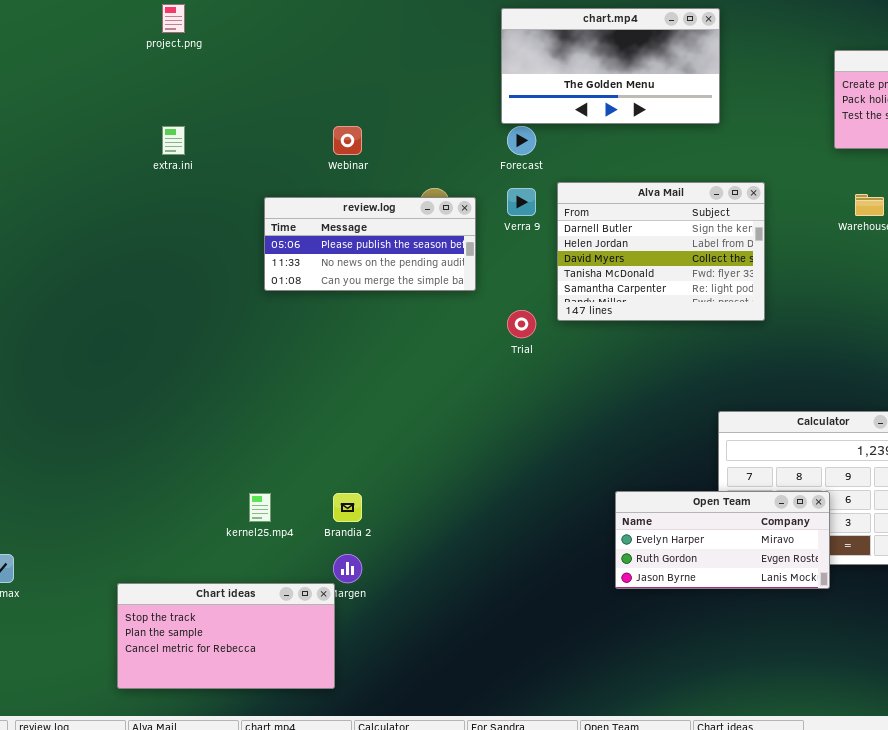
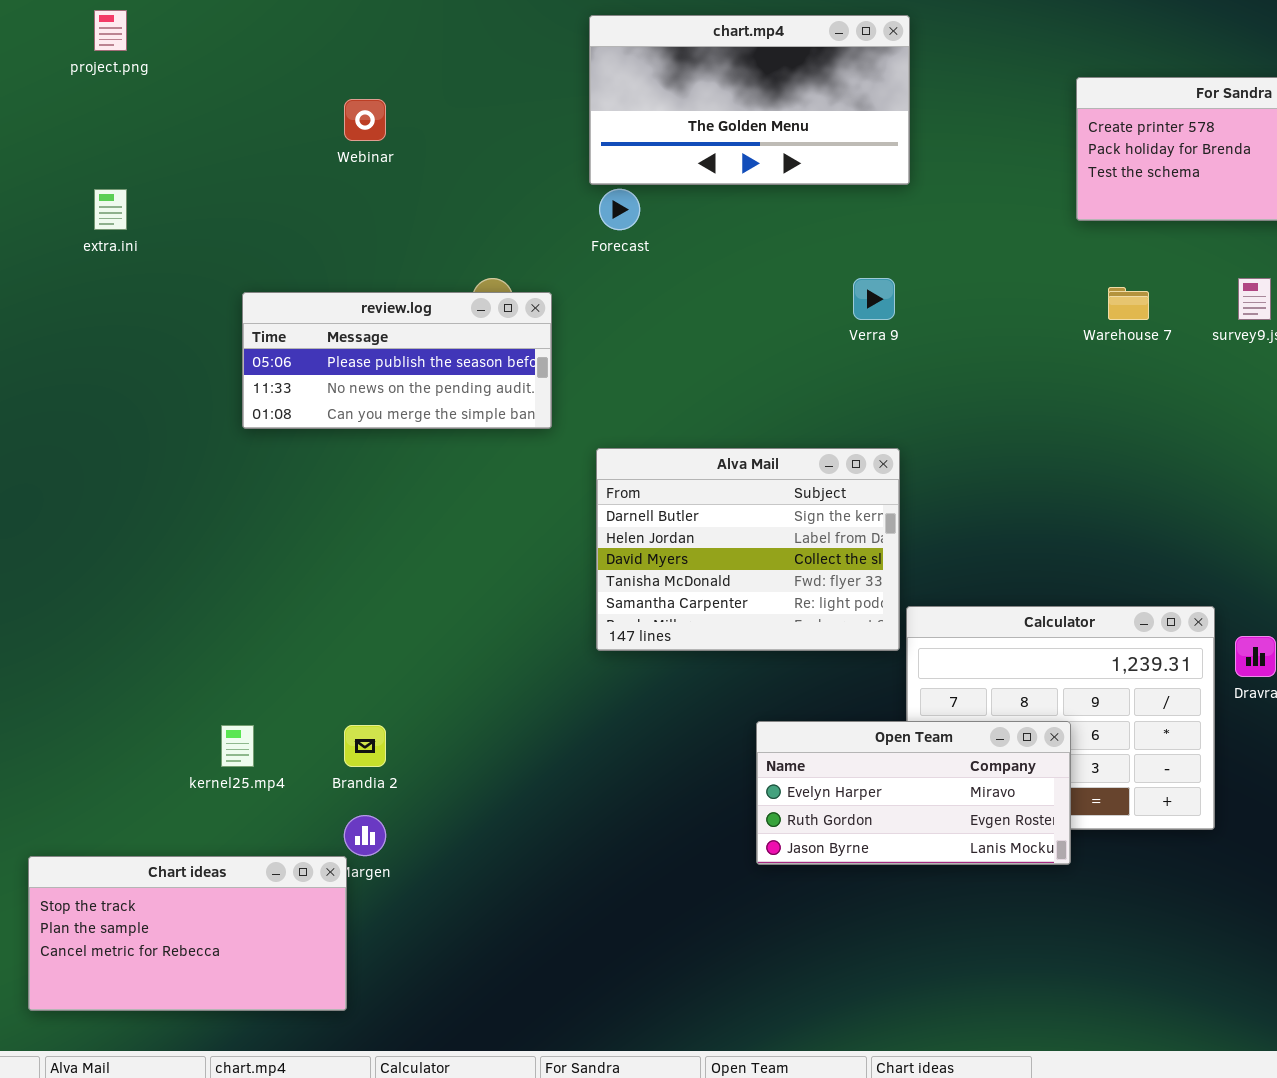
Webinar: [333,126,362,155] -> [344,99,386,141], moved
Alva Mail: [557,182,765,321] -> [596,448,900,651], moved
Verra 9: [507,188,536,216] -> [853,278,895,320], moved

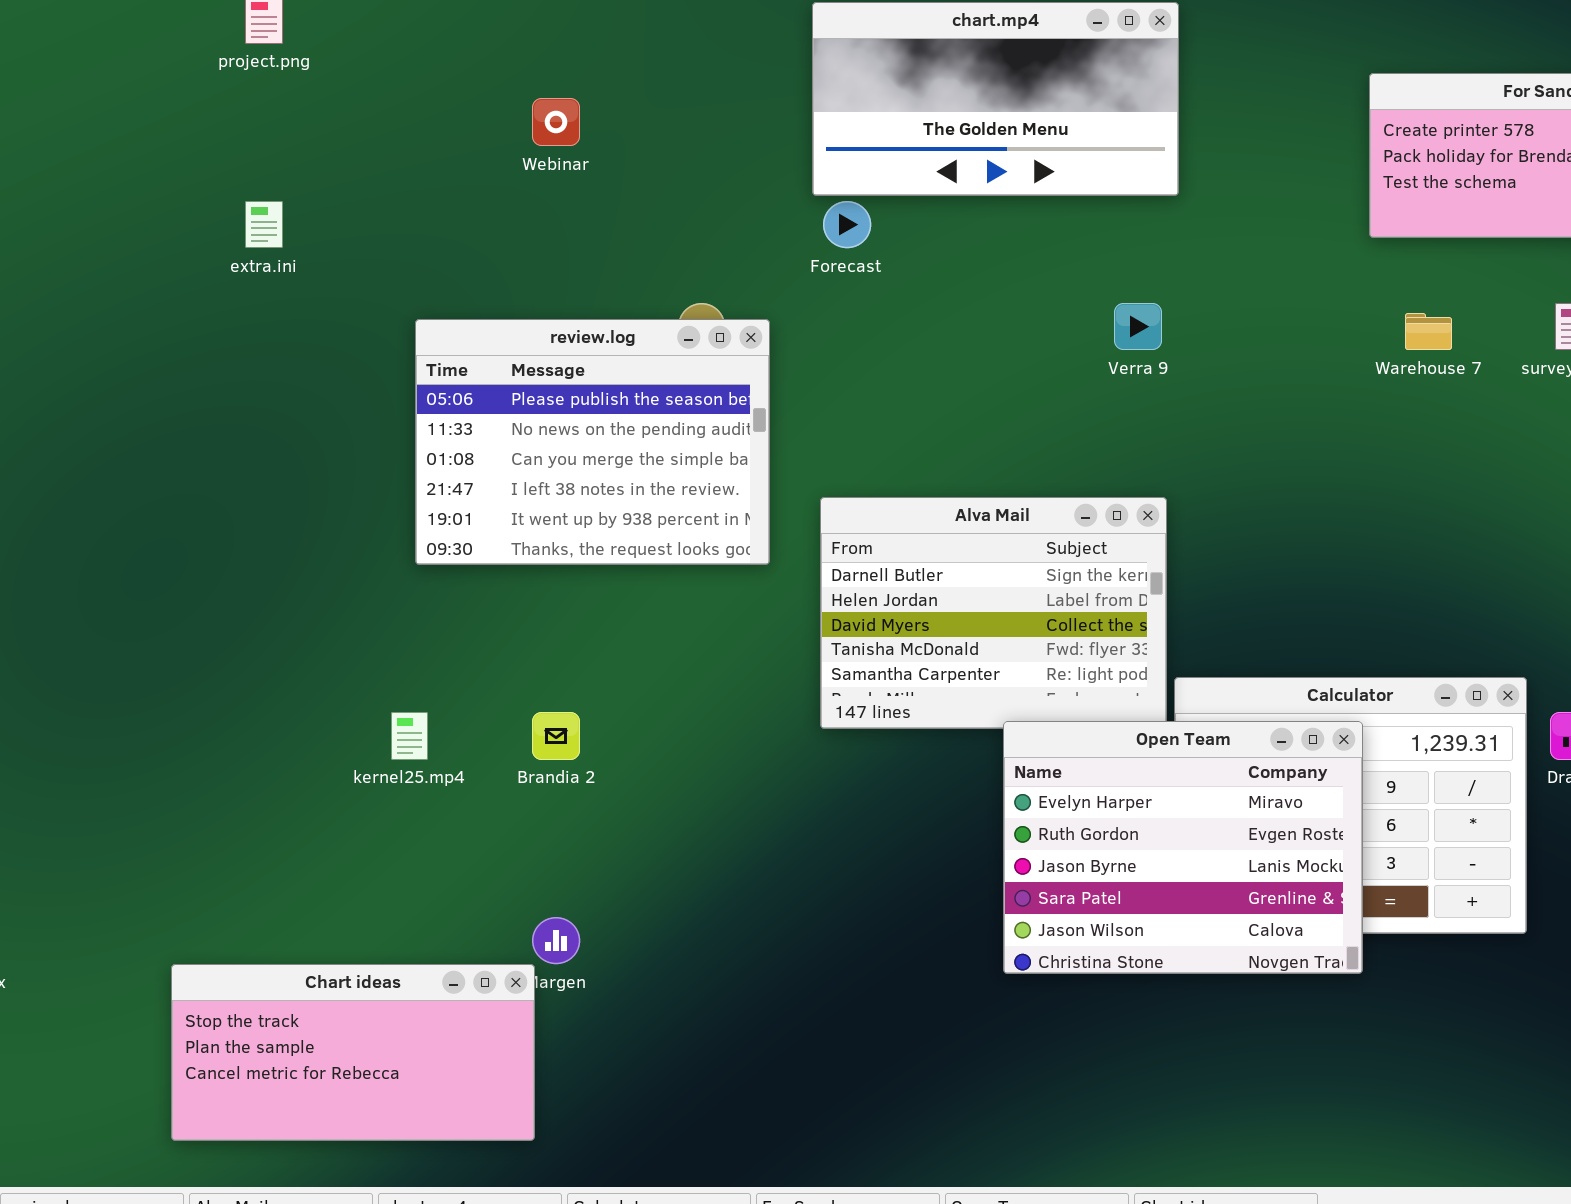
review.log: [242,292,552,429] -> [415,319,770,565], resized
Open Team: [756,721,1071,865] -> [1003,721,1363,974], resized
kernel25.mp4: [221,725,254,767] -> [391,712,428,760], moved
Brandia 2: [344,725,386,767] -> [532,712,580,760], moved

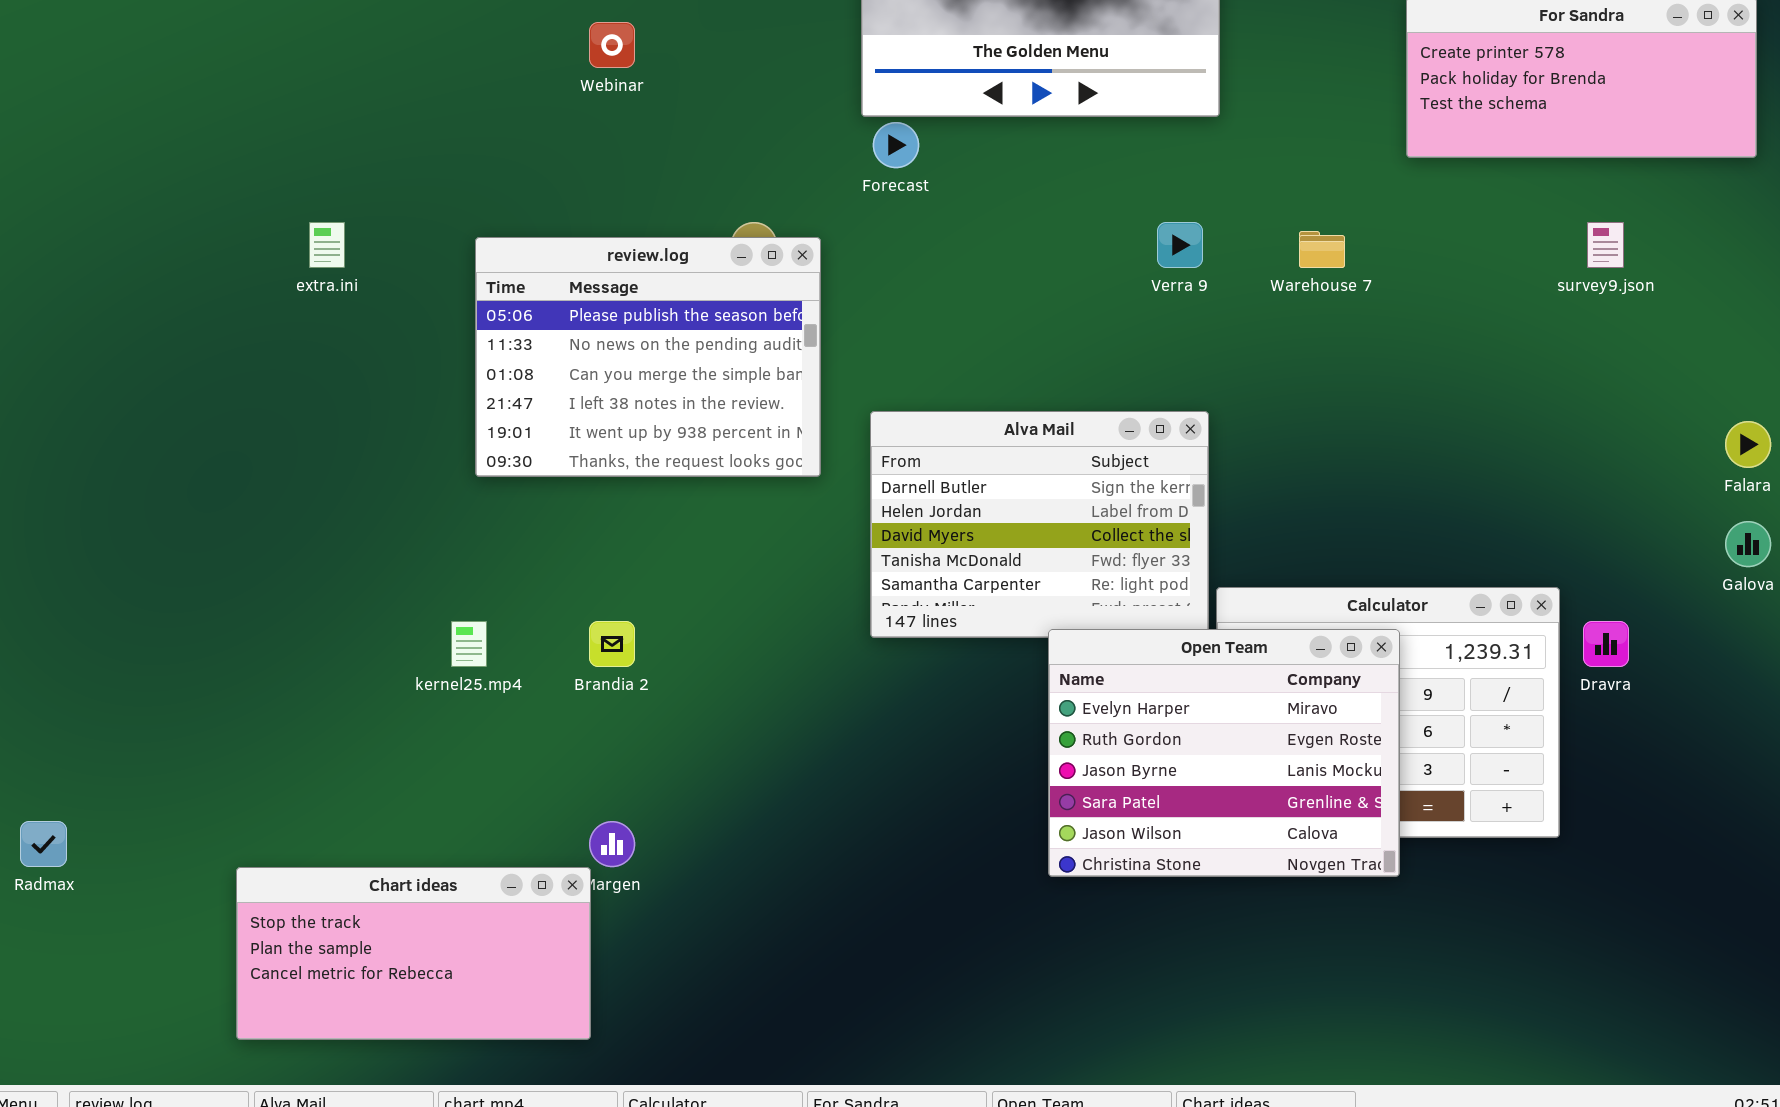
extra.ini: [245,201,283,248] -> [309,222,345,268], moved
Warehouse 7: [1405,313,1452,350] -> [1299,231,1345,268], moved

